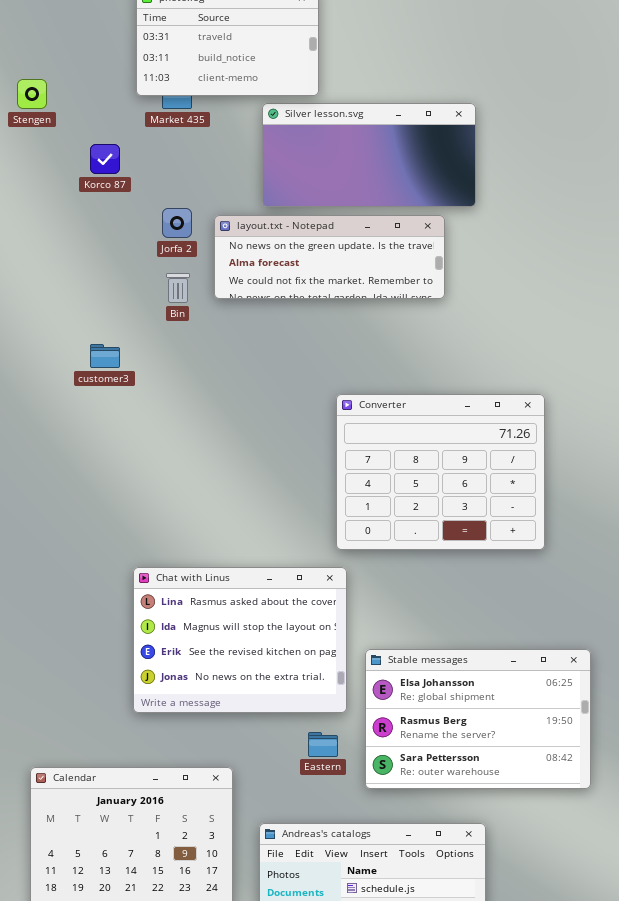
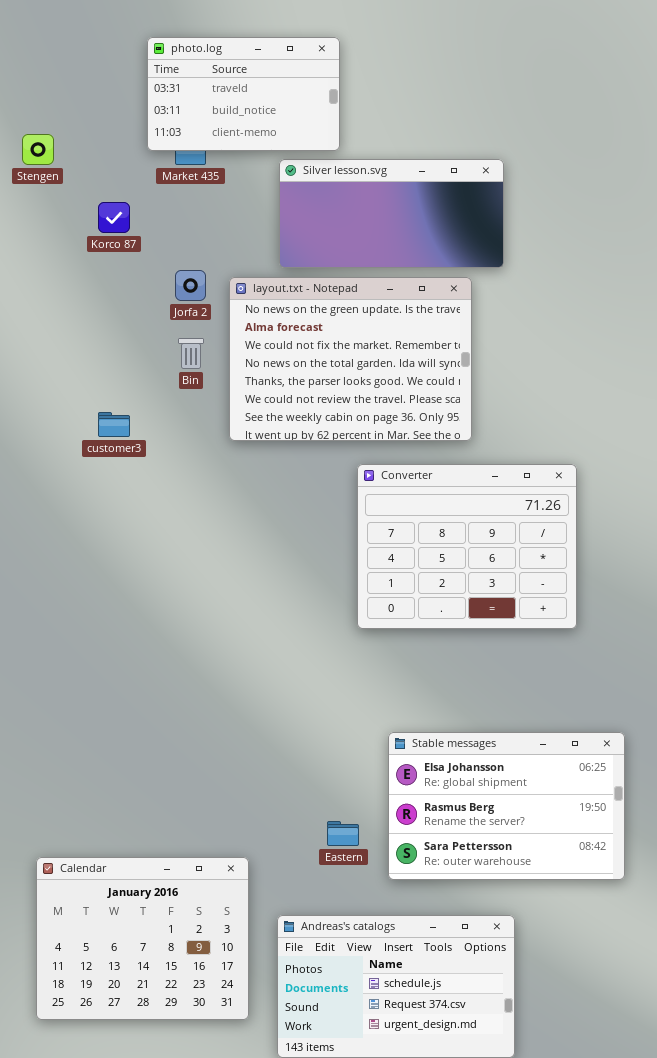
layout.txt - Notepad: [214,215,445,299] -> [229,277,472,441], resized
Chat with Linus: [133,567,347,713] -> none, closed

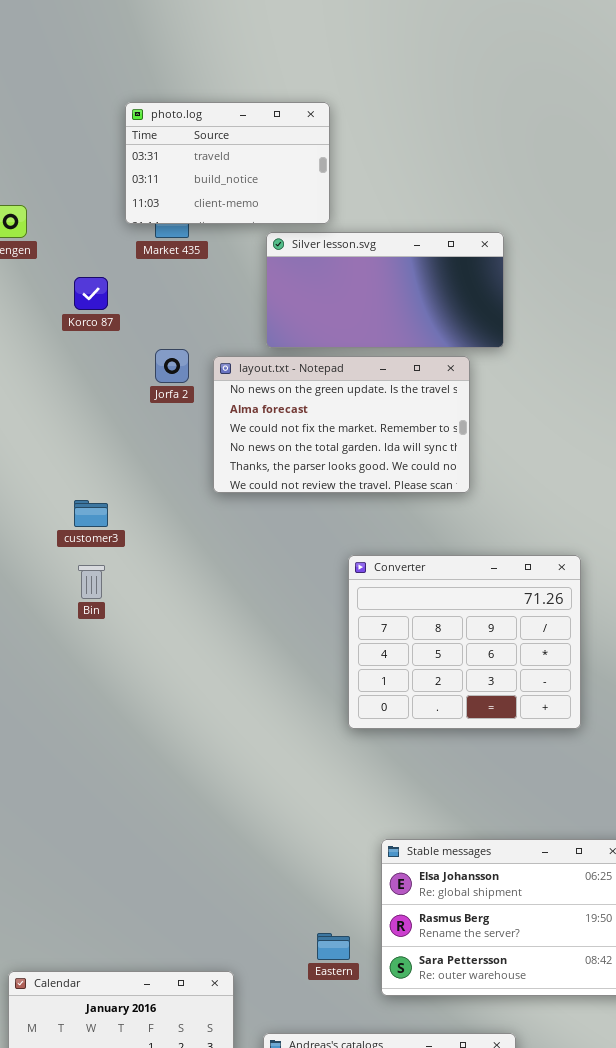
layout.txt - Notepad: [229,277,472,441] -> [213,356,470,493], resized
Bin: [178,338,204,369] -> [78,565,105,599], moved

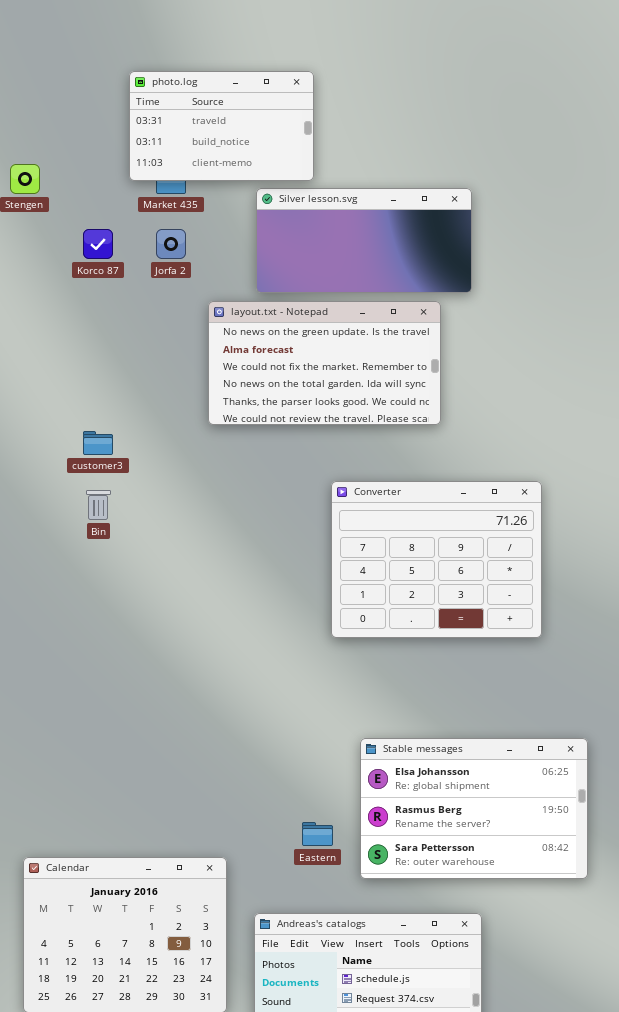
Jorfa 2: [155,349,189,383] -> [156,229,186,259], moved

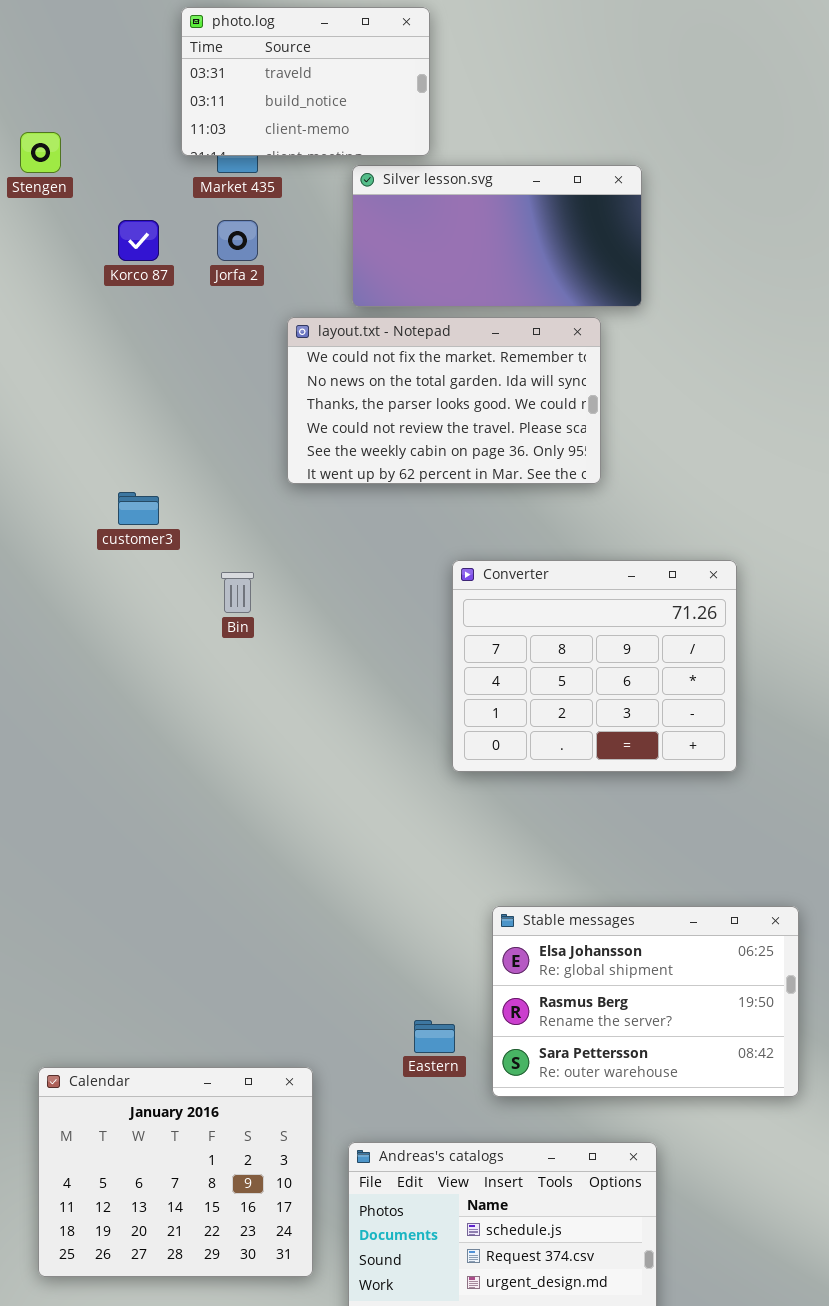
layout.txt - Notepad: [208,301,441,425] -> [287,317,601,484], scrolled down 2 rows
Bin: [86,490,111,520] -> [221,572,254,613], moved

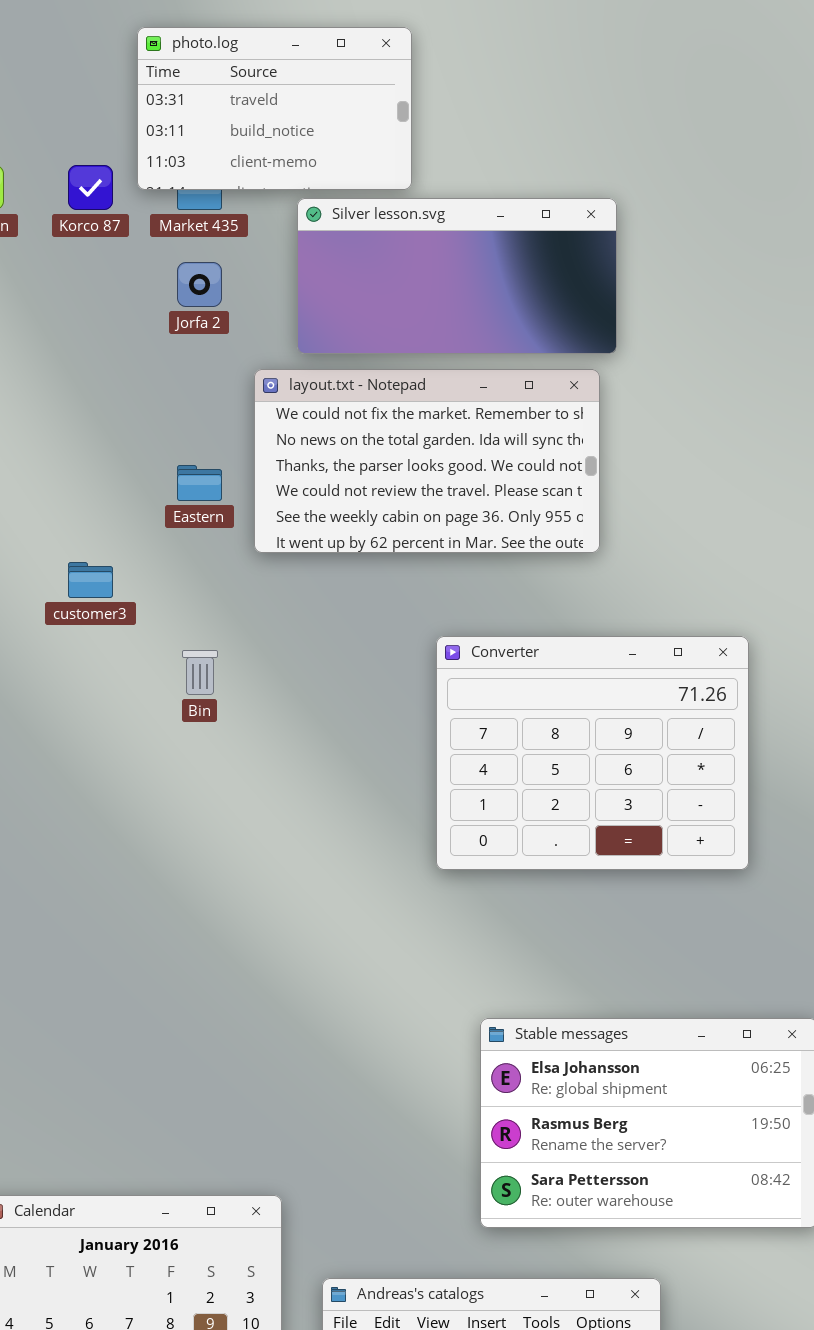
Silver lesson.svg: [352,165,642,307] -> [297,198,617,354], moved
Korco 87: [118,220,159,261] -> [68,165,113,210], moved
Eastern: [414,1020,455,1053] -> [177,465,222,501], moved

